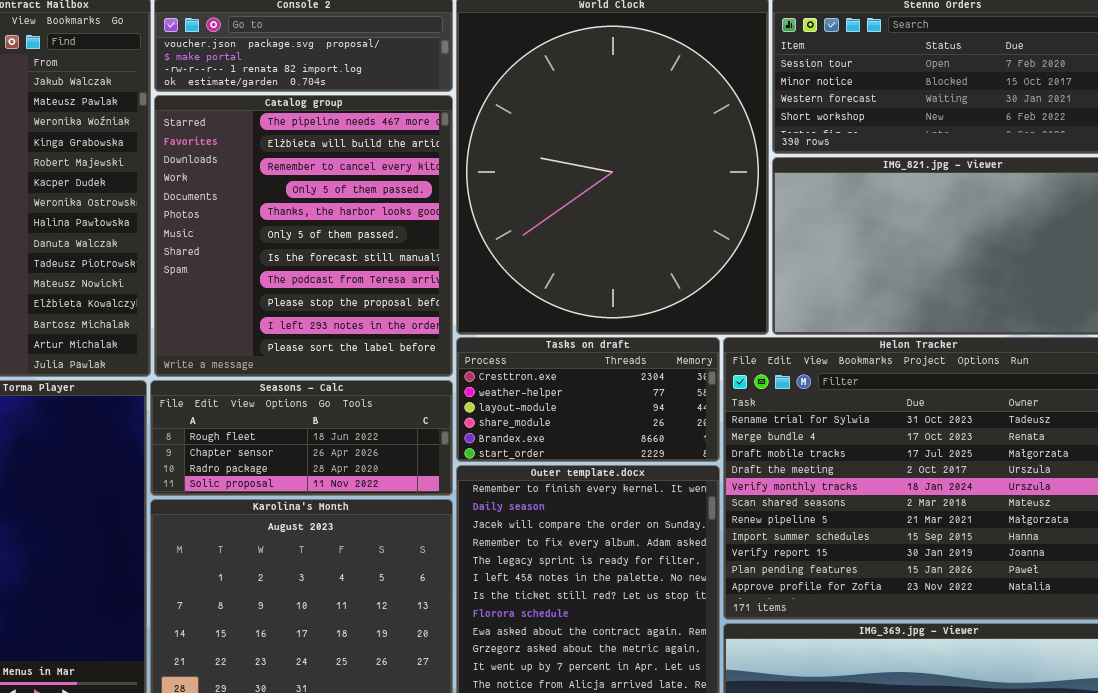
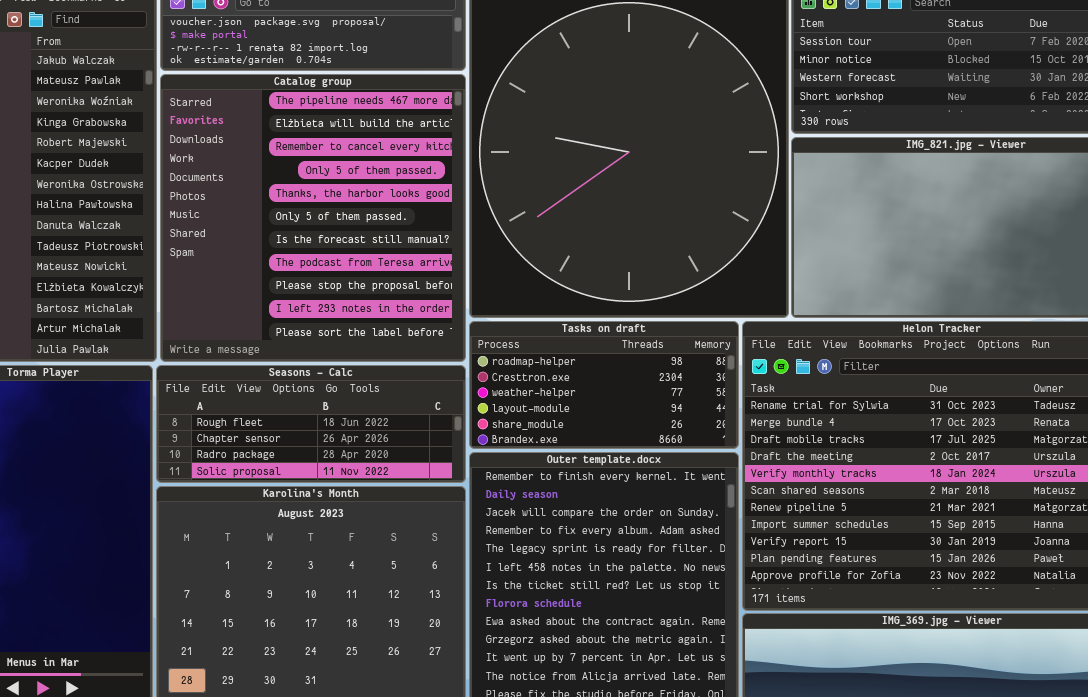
Tasks on draft: [456,337,720,462] -> [469,321,739,449], scrolled up 1 row

